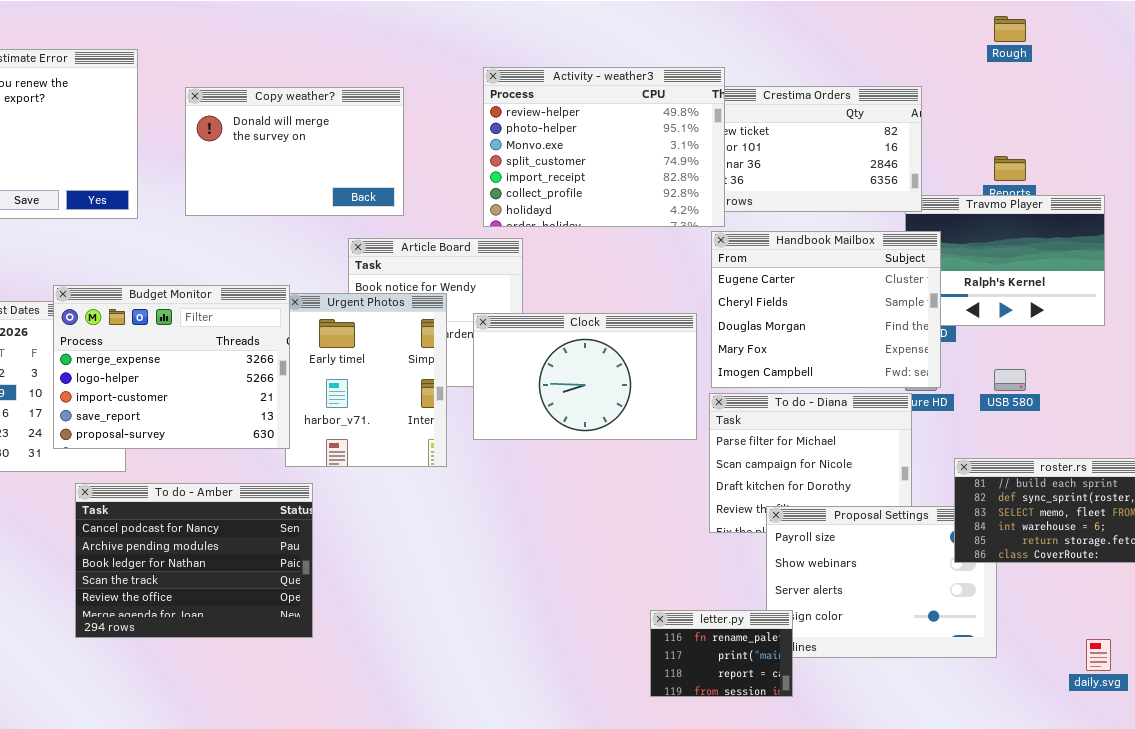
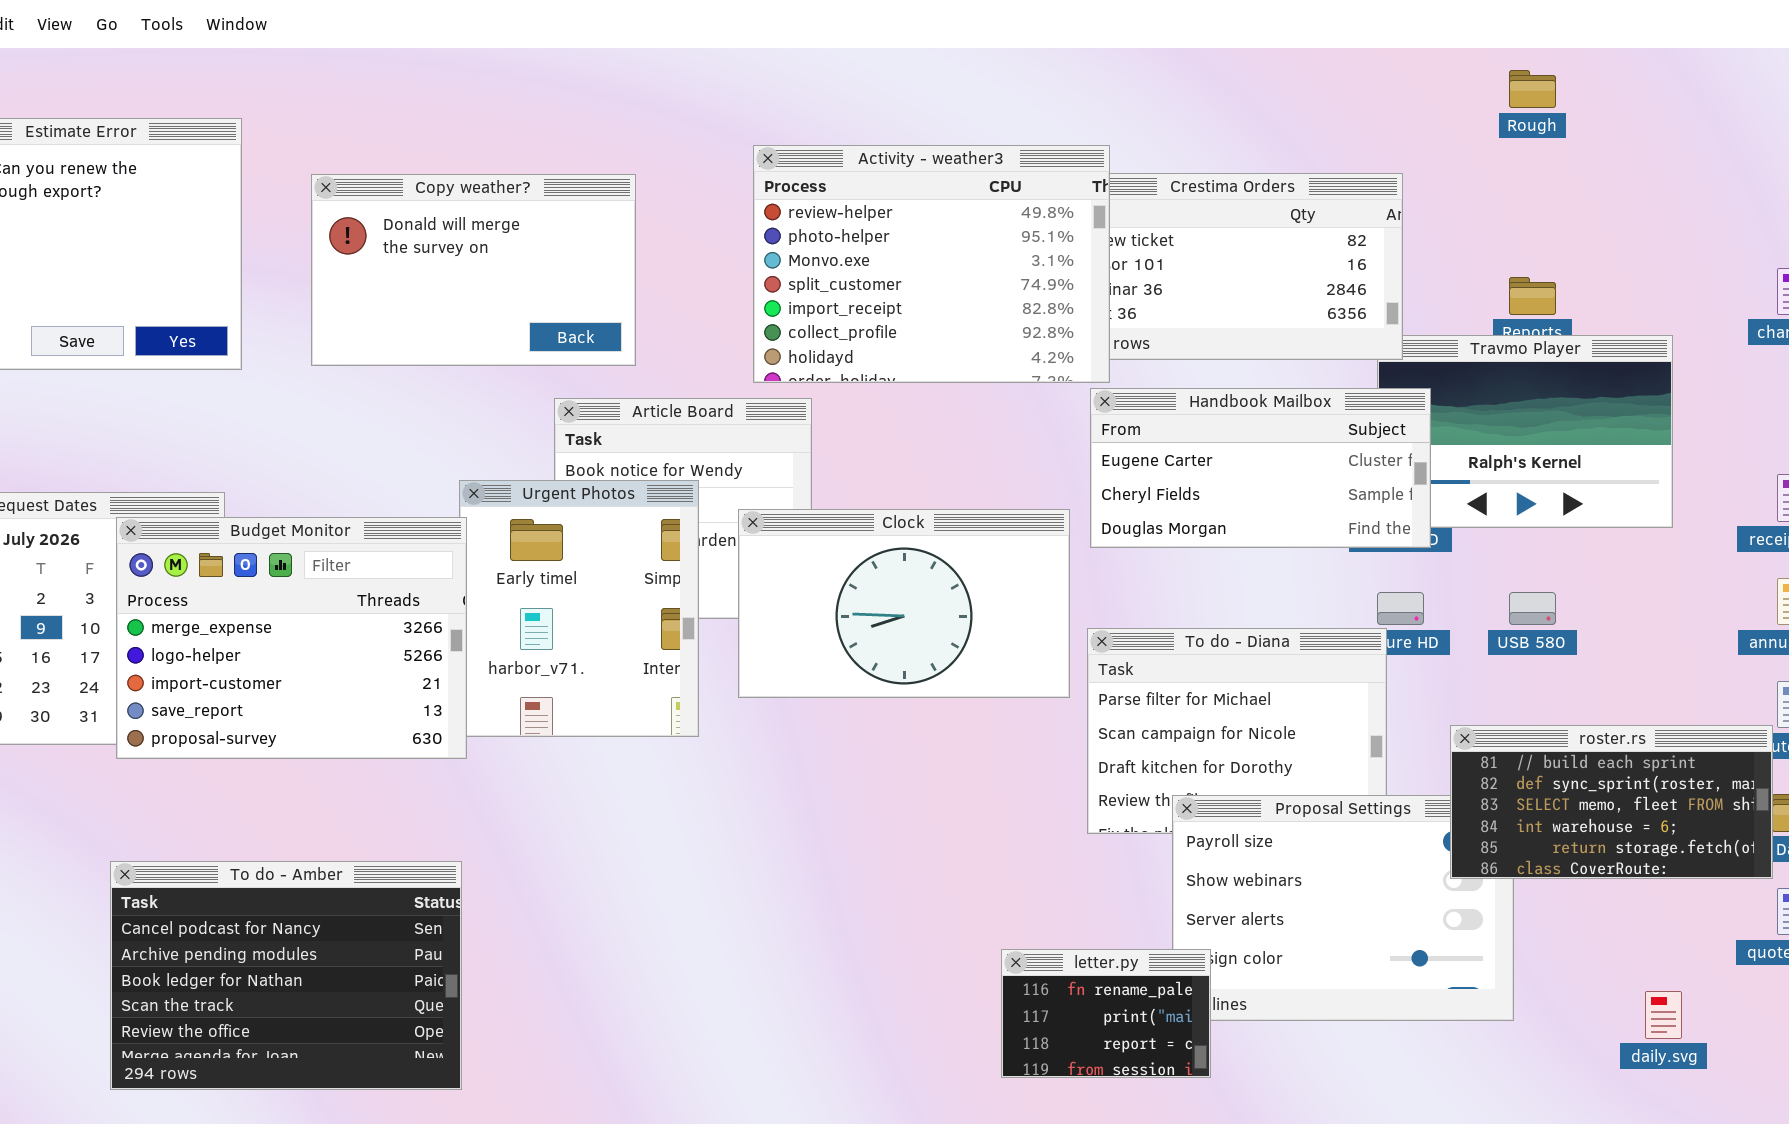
Handbook Mailbox: [711,231,941,388] -> [1090,388,1431,548], resized
Budget Monitor: [53,285,290,449] -> [116,517,467,759], moved
To do - Amber: [75,483,313,638] -> [110,861,462,1090], moved

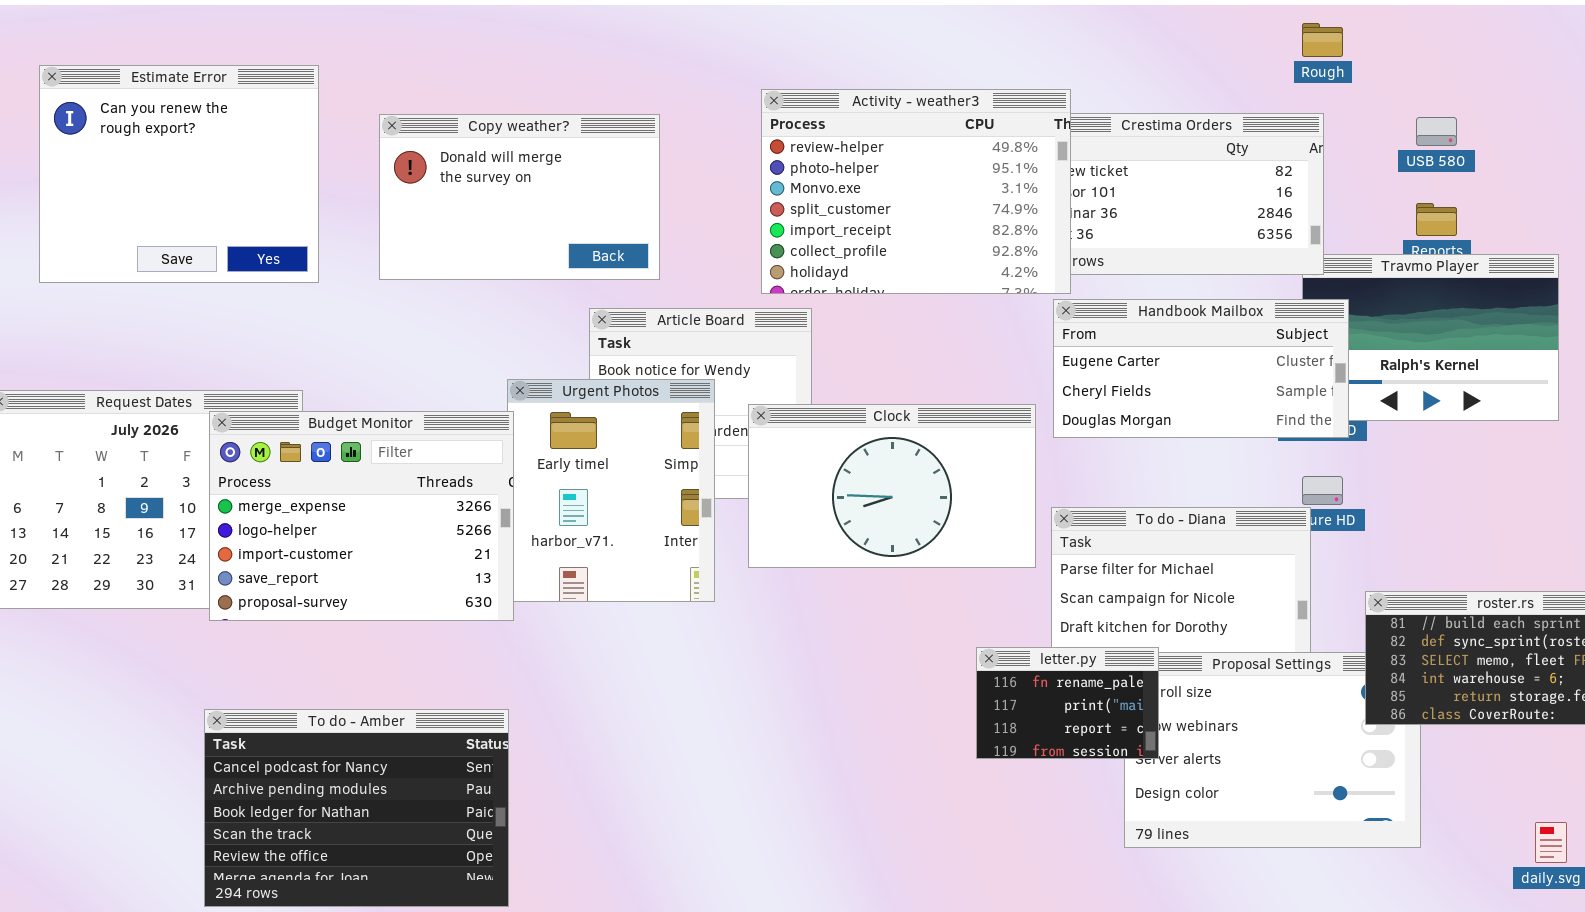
Rough: [1509,70,1556,108] -> [1302,23,1343,57], moved
USB 580: [1509,592,1556,625] -> [1416,117,1457,146], moved
letter.py: [1001,949,1211,1078] -> [976,647,1159,759], moved

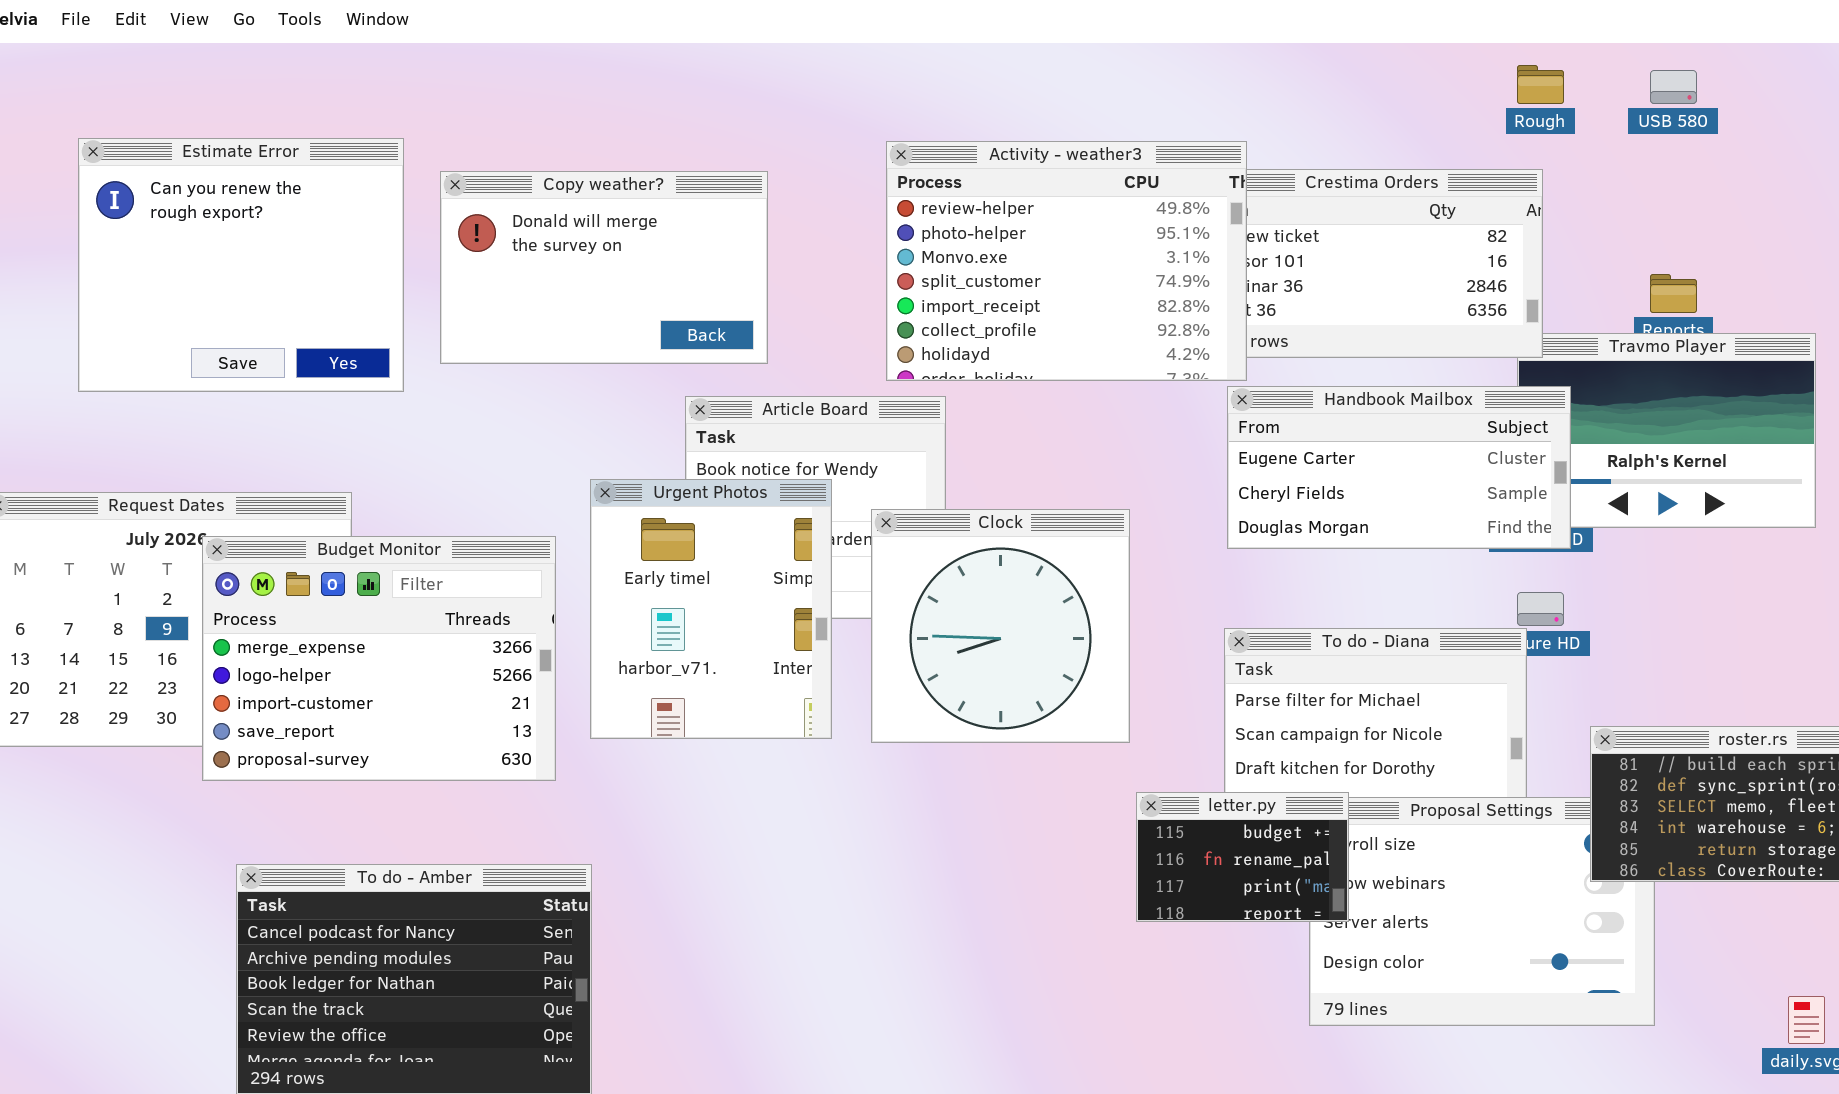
Estimate Error: [39,65,319,283] -> [78,138,404,392], moved
USB 580: [1416,117,1457,146] -> [1650,70,1697,104], moved
Clock: [748,404,1036,568] -> [871,509,1130,743], resized
Budget Monitor: [209,411,514,621] -> [202,536,556,781], moved
letter.py: [976,647,1159,759] -> [1136,792,1349,922], scrolled up 1 row

